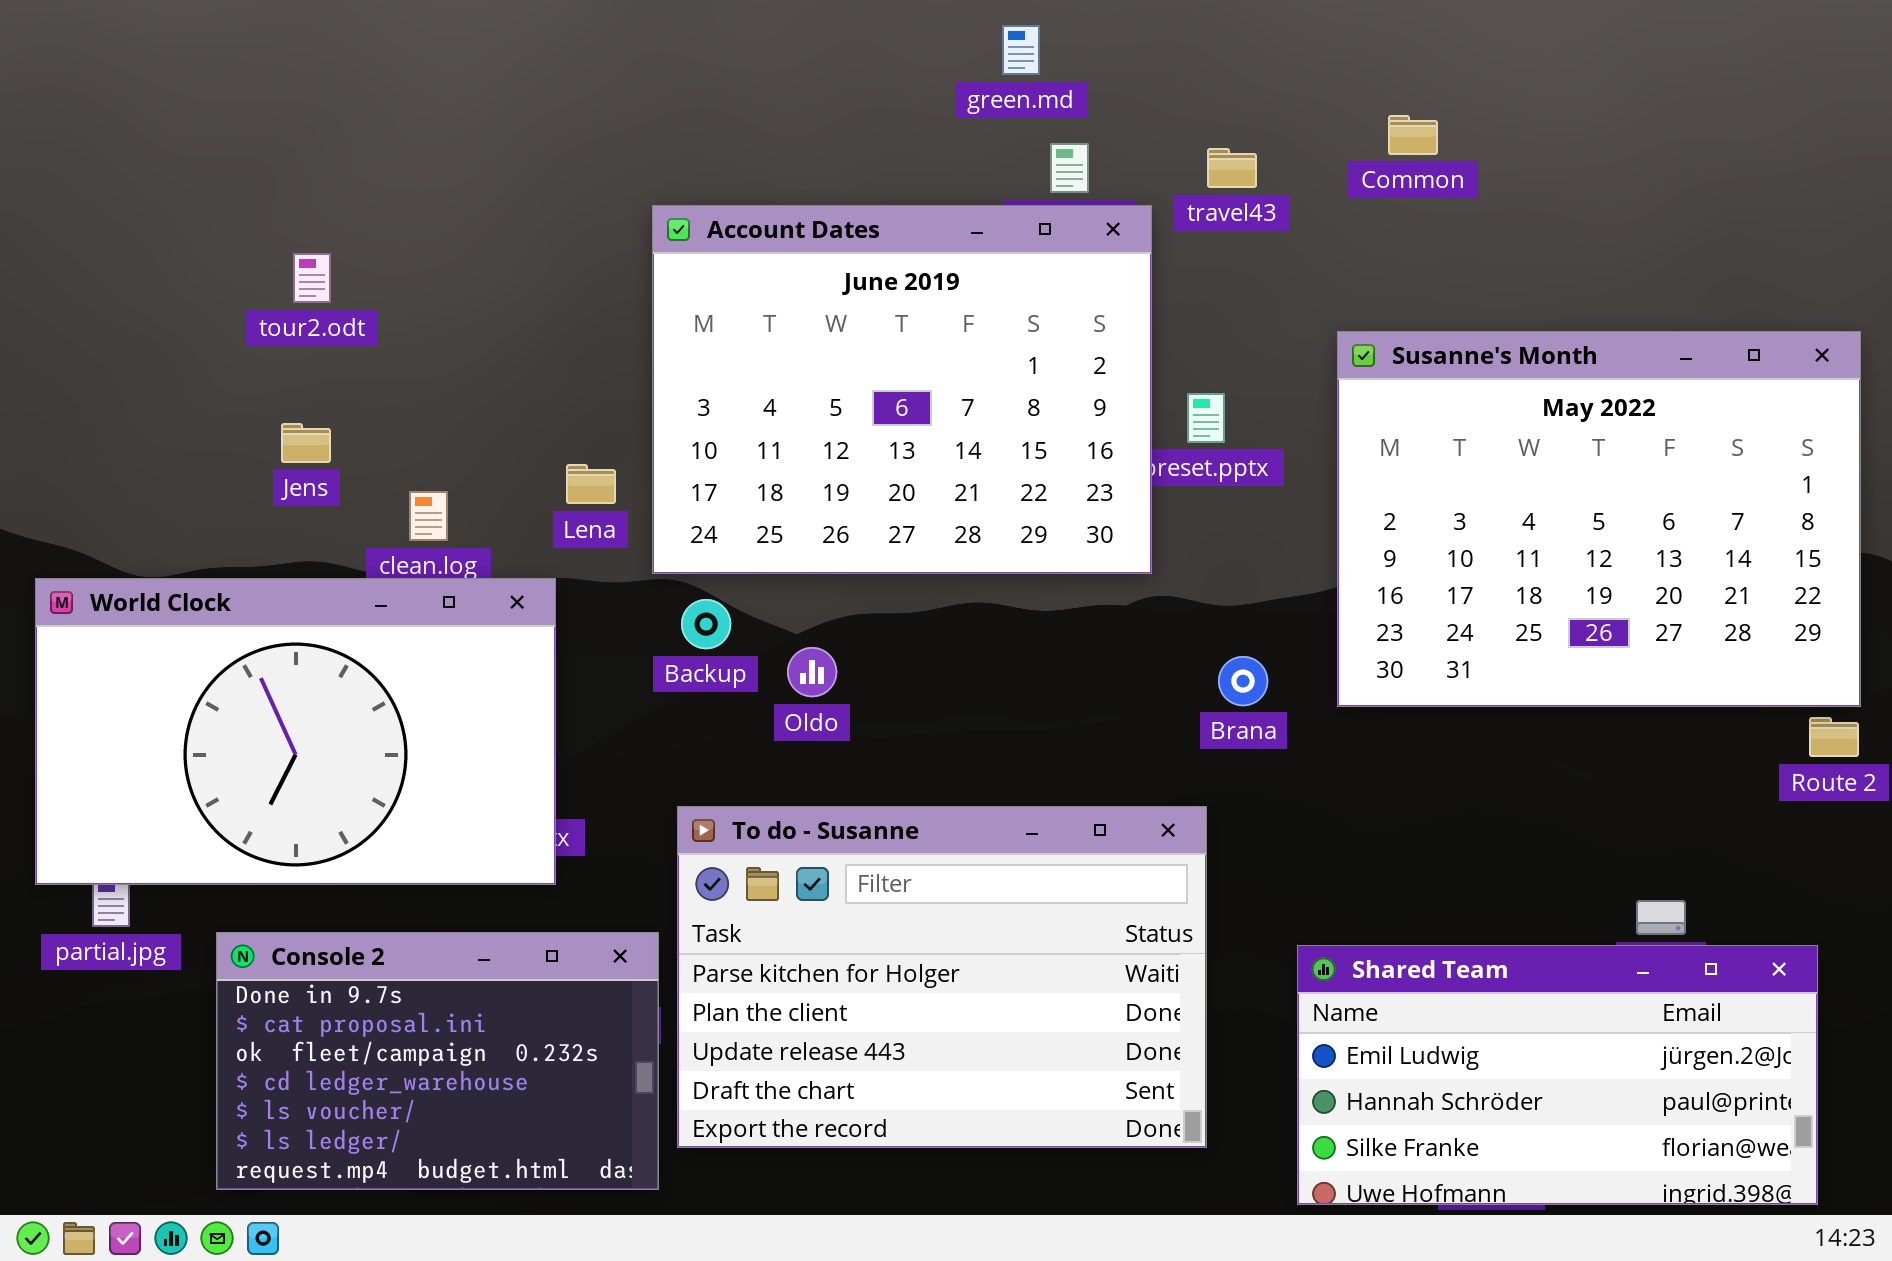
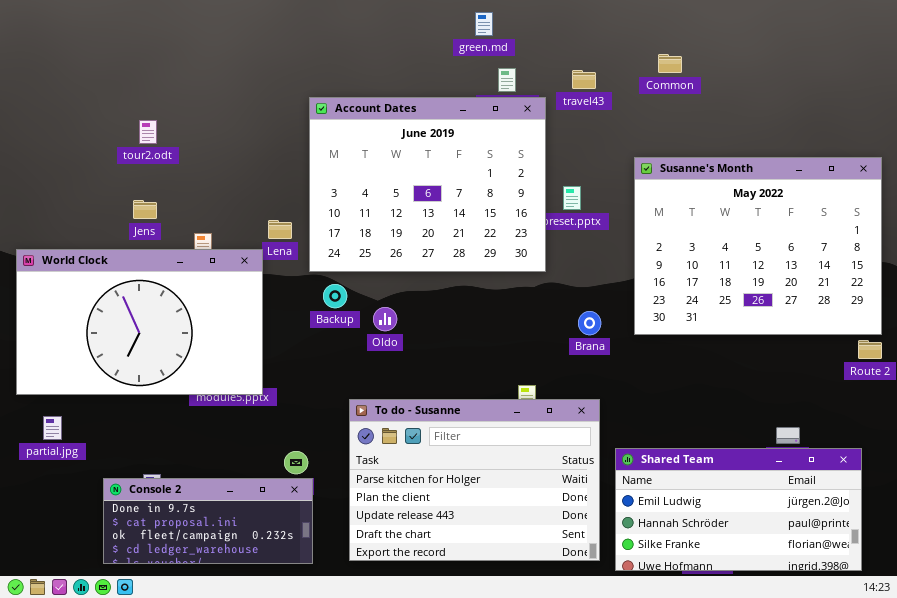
World Clock: [35,578,556,885] -> [16,249,263,395], moved
To do - Susanne: [677,806,1207,1148] -> [349,399,600,561], moved
Console 2: [216,932,659,1190] -> [103,478,313,564], resized

